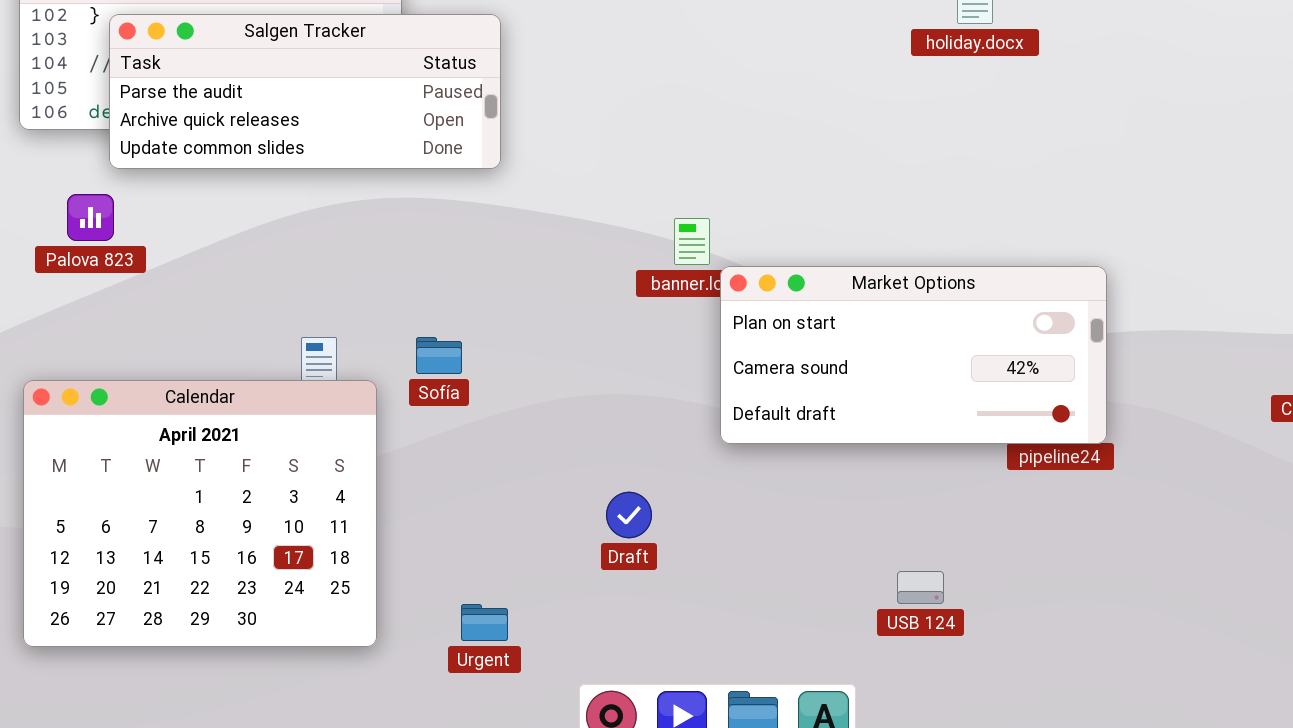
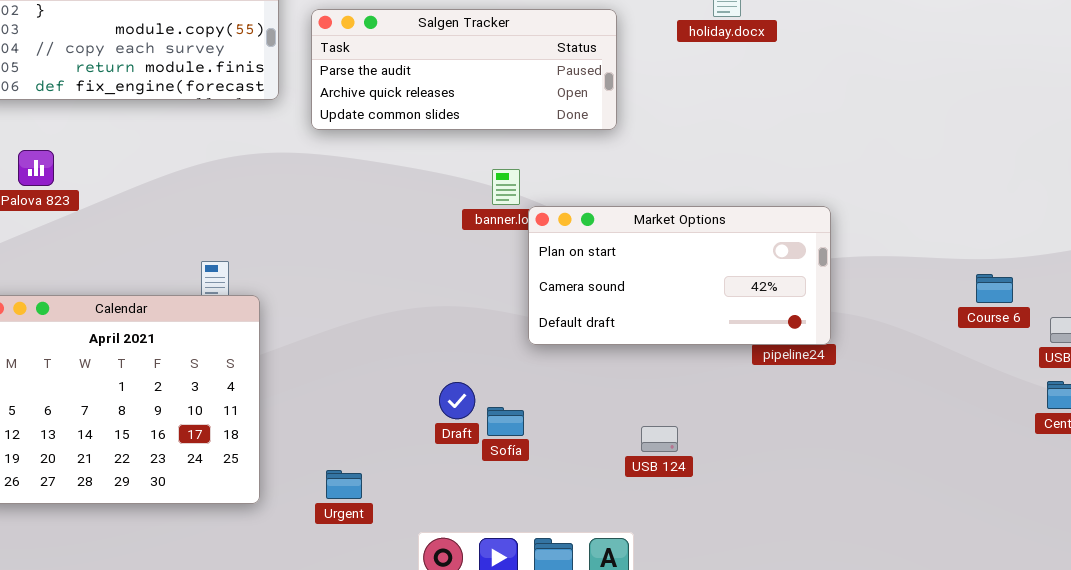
Salgen Tracker: [109,14,501,169] -> [311,9,617,130], moved
Sofía: [416,337,462,374] -> [487,407,524,436], moved
USB 124: [897,571,944,604] -> [641,426,678,452], moved

